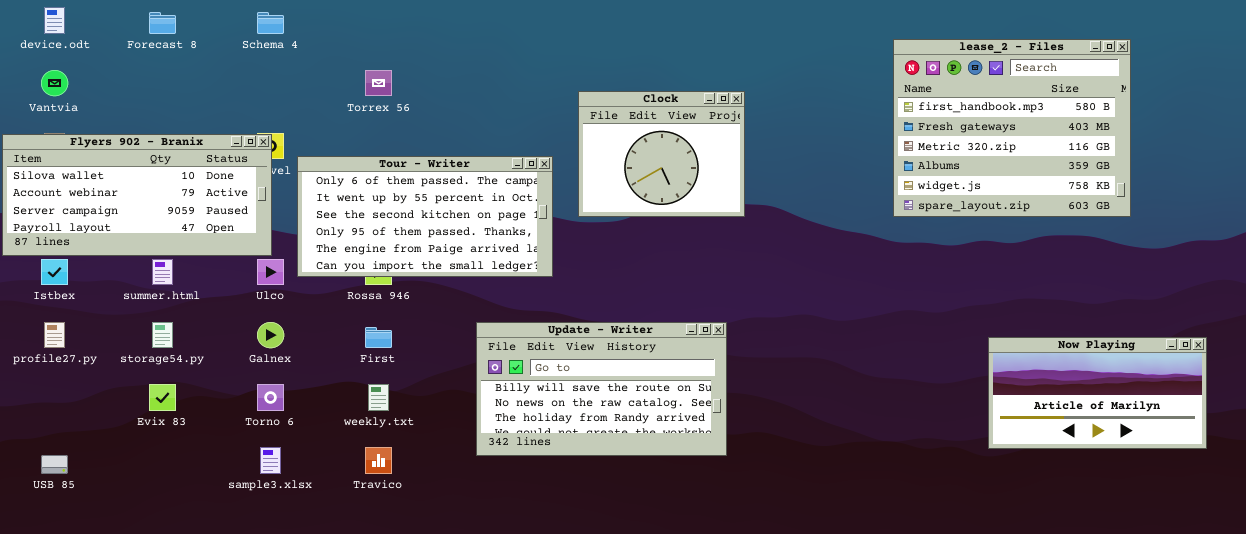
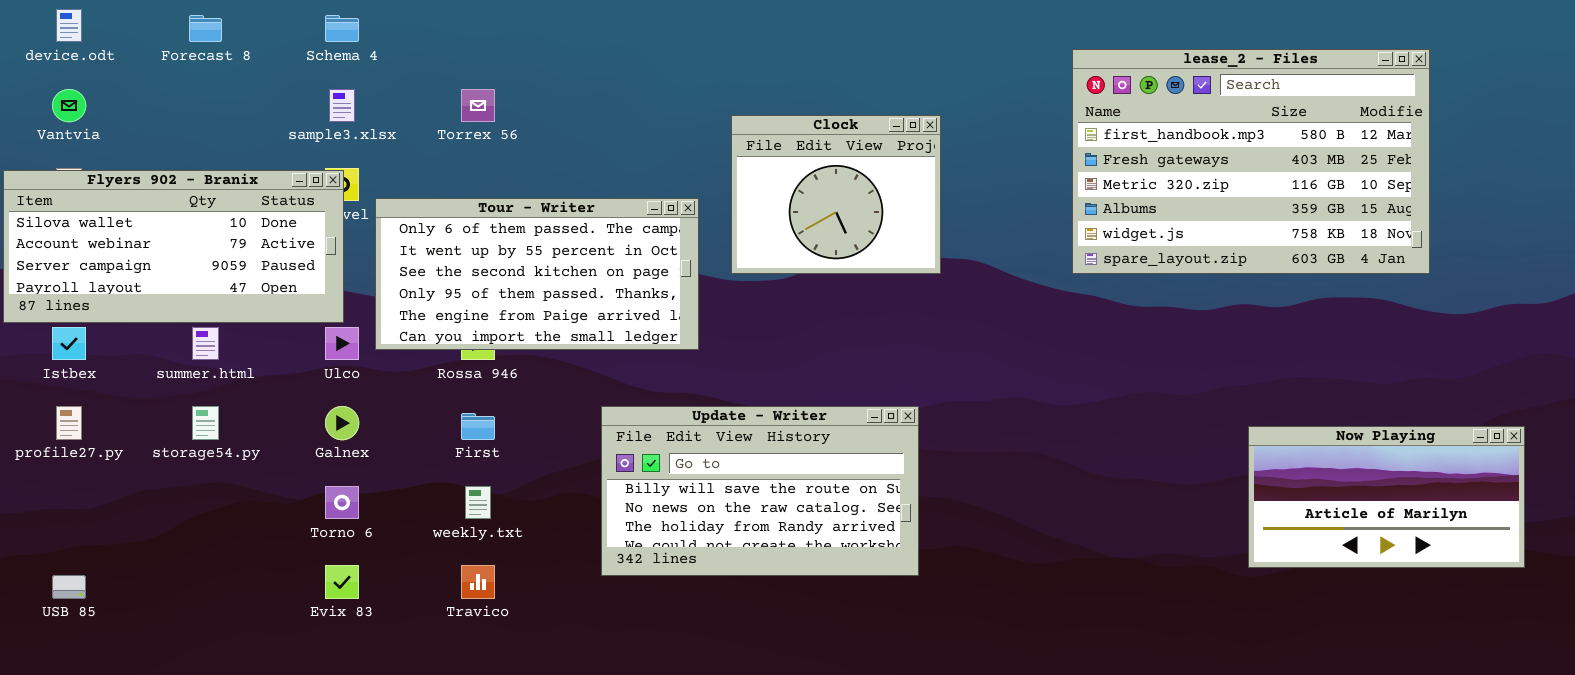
lease_2 - Files: [893,39,1131,217] -> [1072,49,1430,274], resized
Evix 83: [149,384,176,411] -> [325,565,359,599], moved
sample3.xlsx: [260,447,281,474] -> [329,89,355,122], moved

